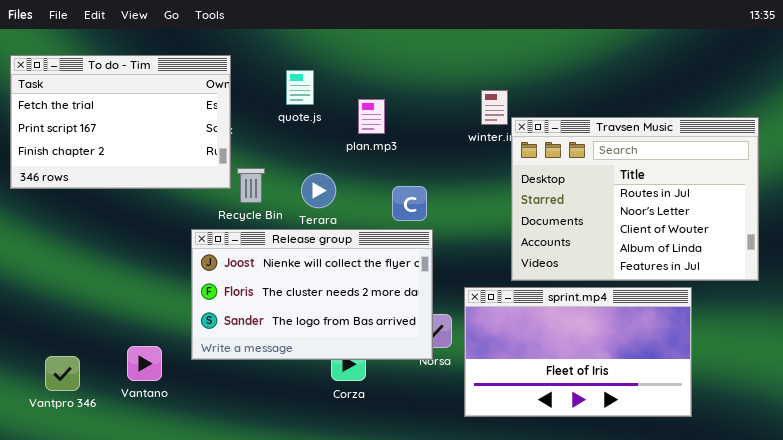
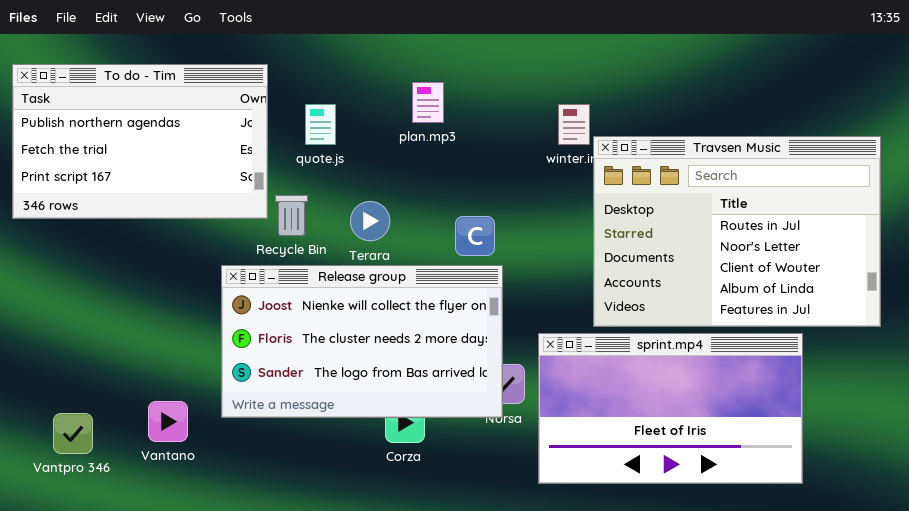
To do - Tim: [10,55,231,189] -> [12,64,268,219], scrolled up 1 row
quote.js: [286,70,314,105] -> [305,104,336,145], moved
plan.mp3: [358,99,385,134] -> [412,82,444,123], moved

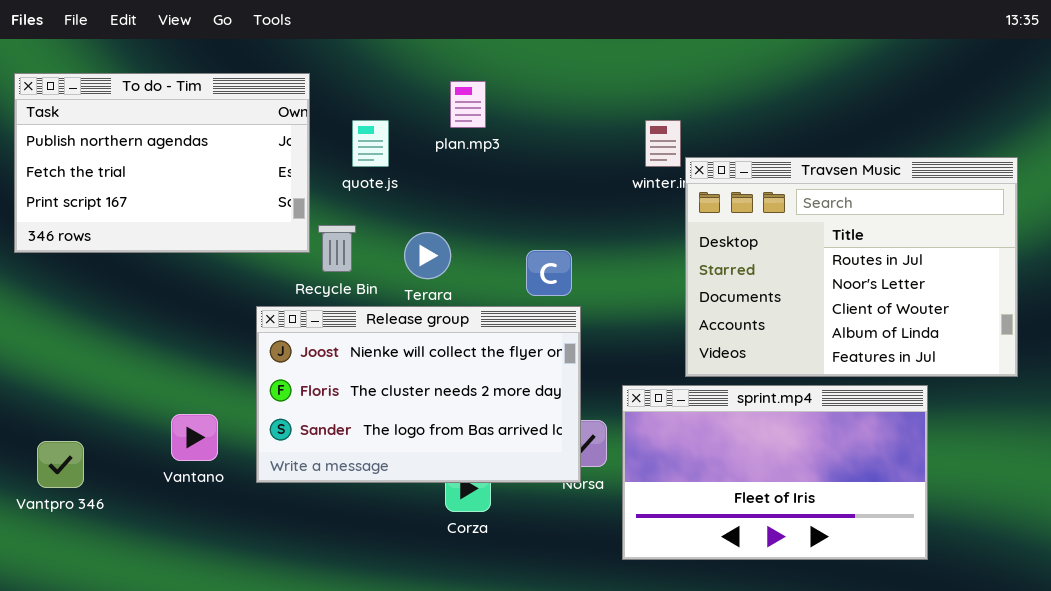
plan.mp3: [412,82,444,123] -> [450,81,486,128], moved
Vantano: [148,401,188,442] -> [171,414,218,461], moved
Vantpro 346: [53,413,93,454] -> [37,441,84,488], moved

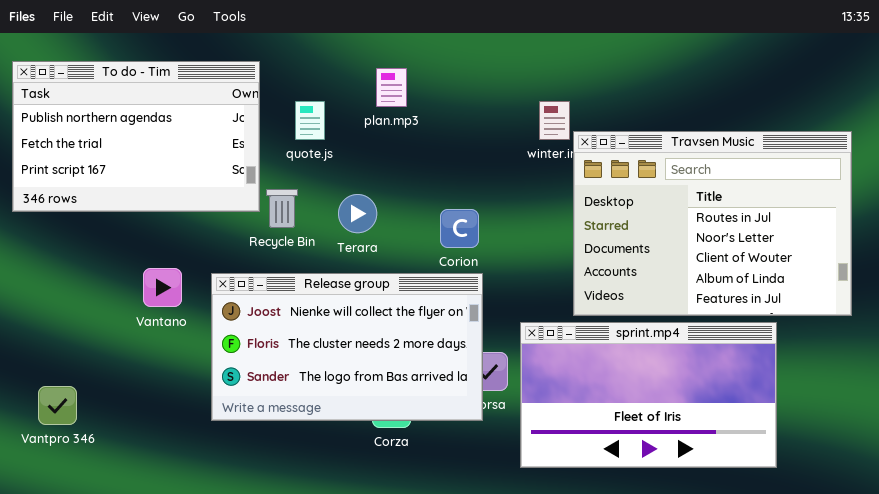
Release group: [256,306,581,483] -> [211,273,483,421], moved
Vantano: [171,414,218,461] -> [143,268,182,307], moved
Vantpro 346: [37,441,84,488] -> [38,386,77,425], moved

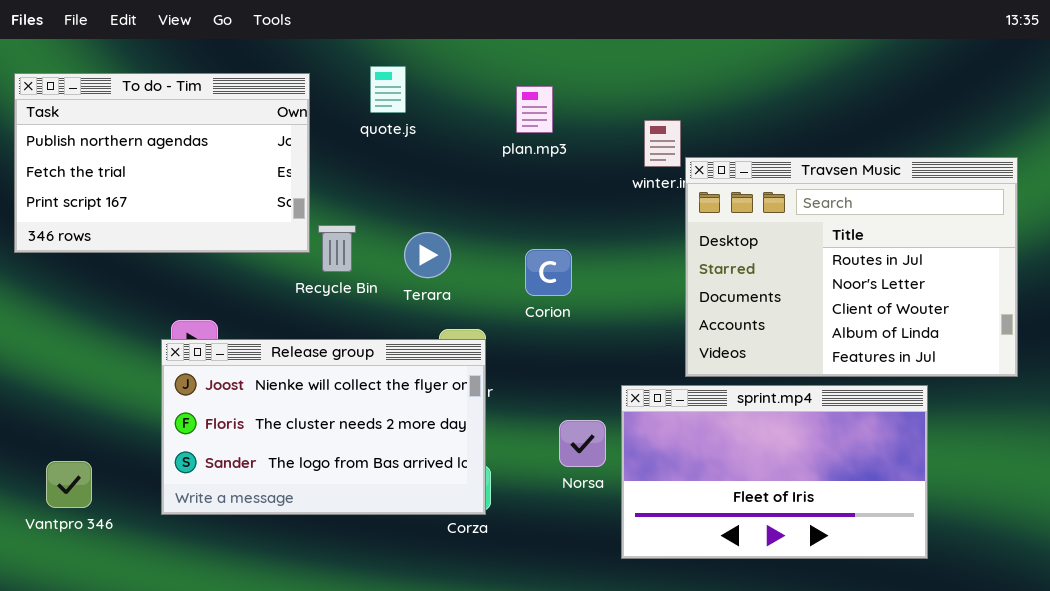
plan.mp3: [376,68,407,107] -> [516,86,553,133], moved
quote.js: [295,101,325,140] -> [370,66,406,113], moved
Release group: [211,273,483,421] -> [161,339,486,515], moved

